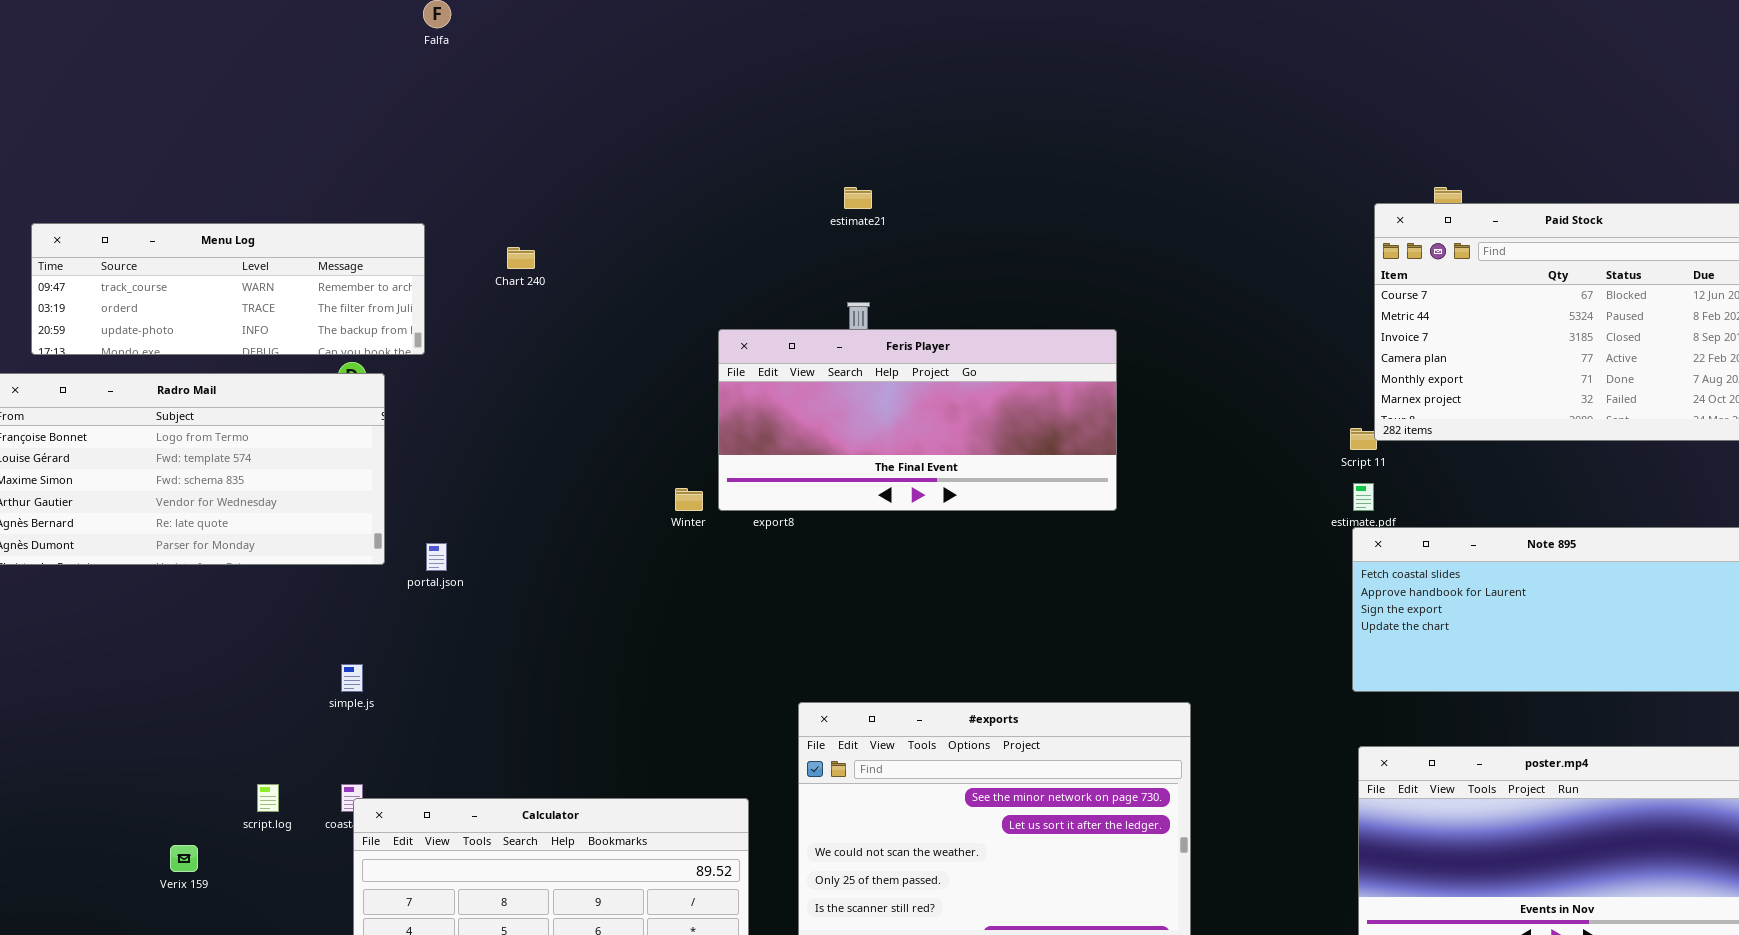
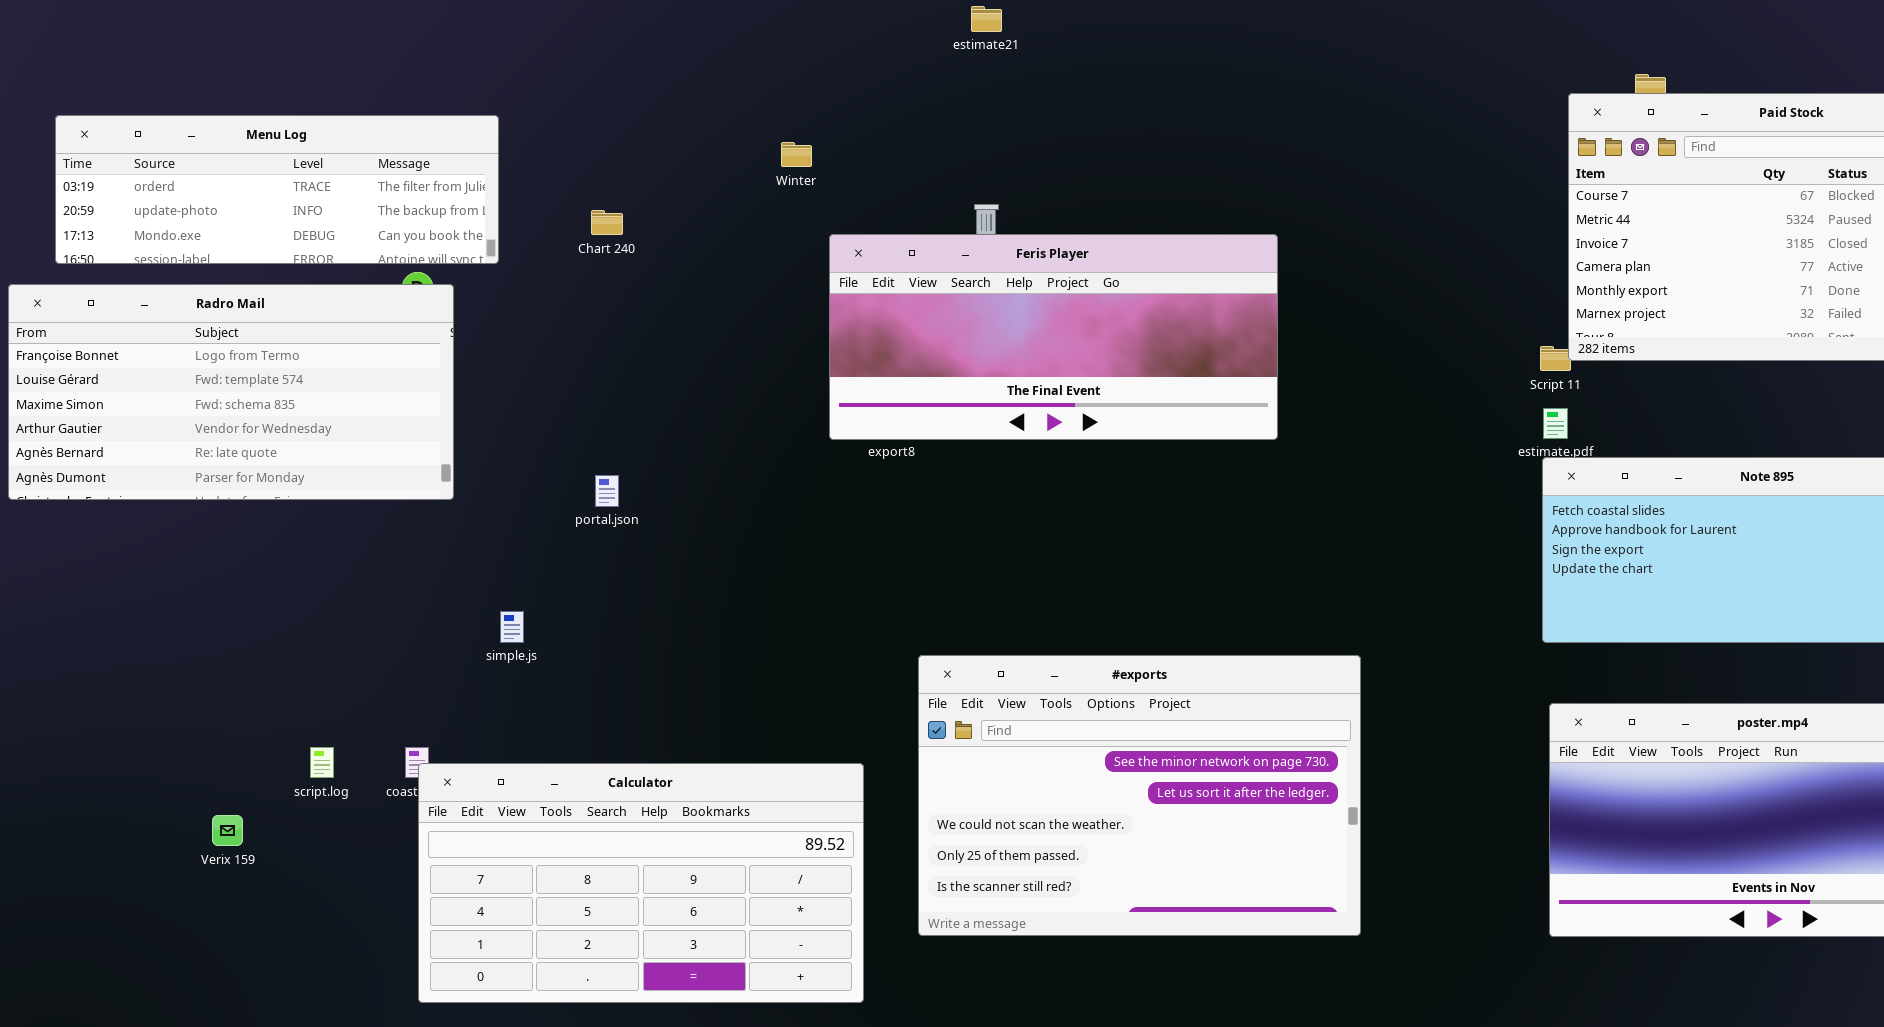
estimate21: [844,187,872,209] -> [971,6,1002,32], moved
Menu Log: [31,223,425,355] -> [55,115,499,264], scrolled down 1 row
Chart 240: [507,247,535,269] -> [591,210,623,235], moved
Winter: [675,488,703,511] -> [781,142,812,167], moved
portal.json: [426,543,447,571] -> [595,475,619,507], moved
simple.js: [341,664,363,692] -> [500,611,524,643], moved

